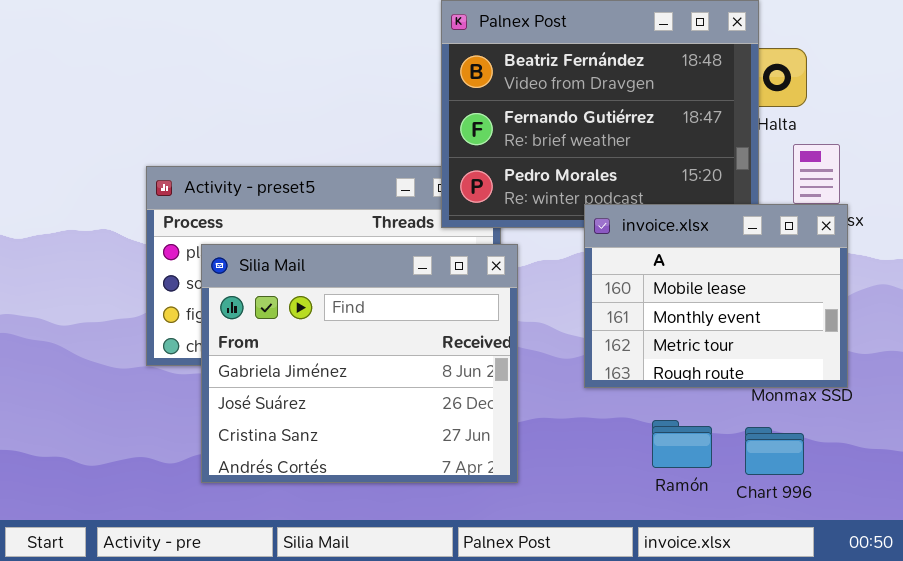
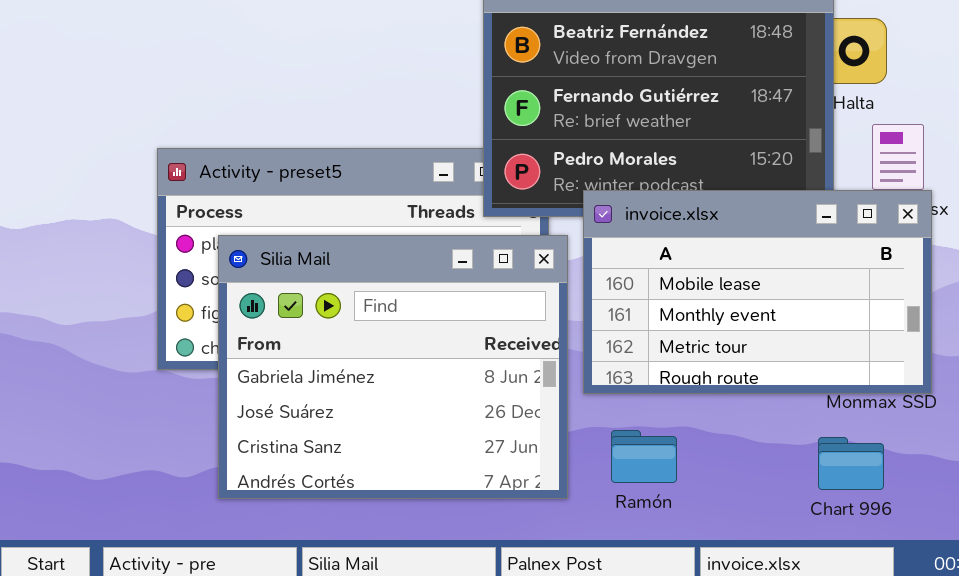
invoice.xlsx: [584,204,848,388] -> [583,190,932,394], resized
Ramón: [652,420,712,468] -> [611,430,677,483], moved

